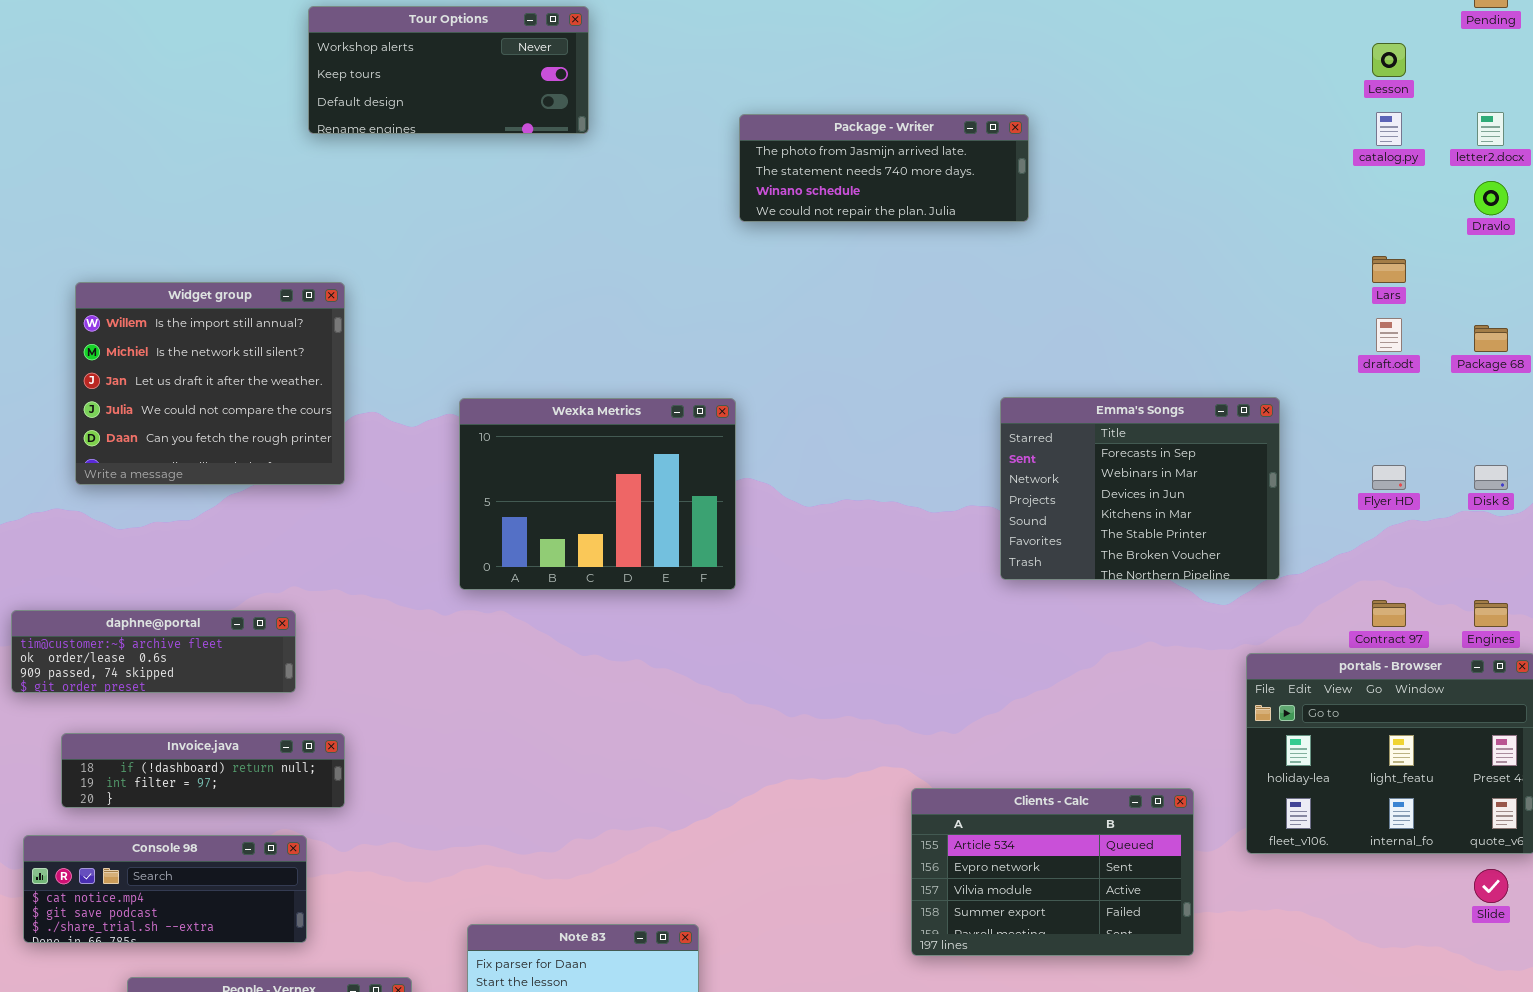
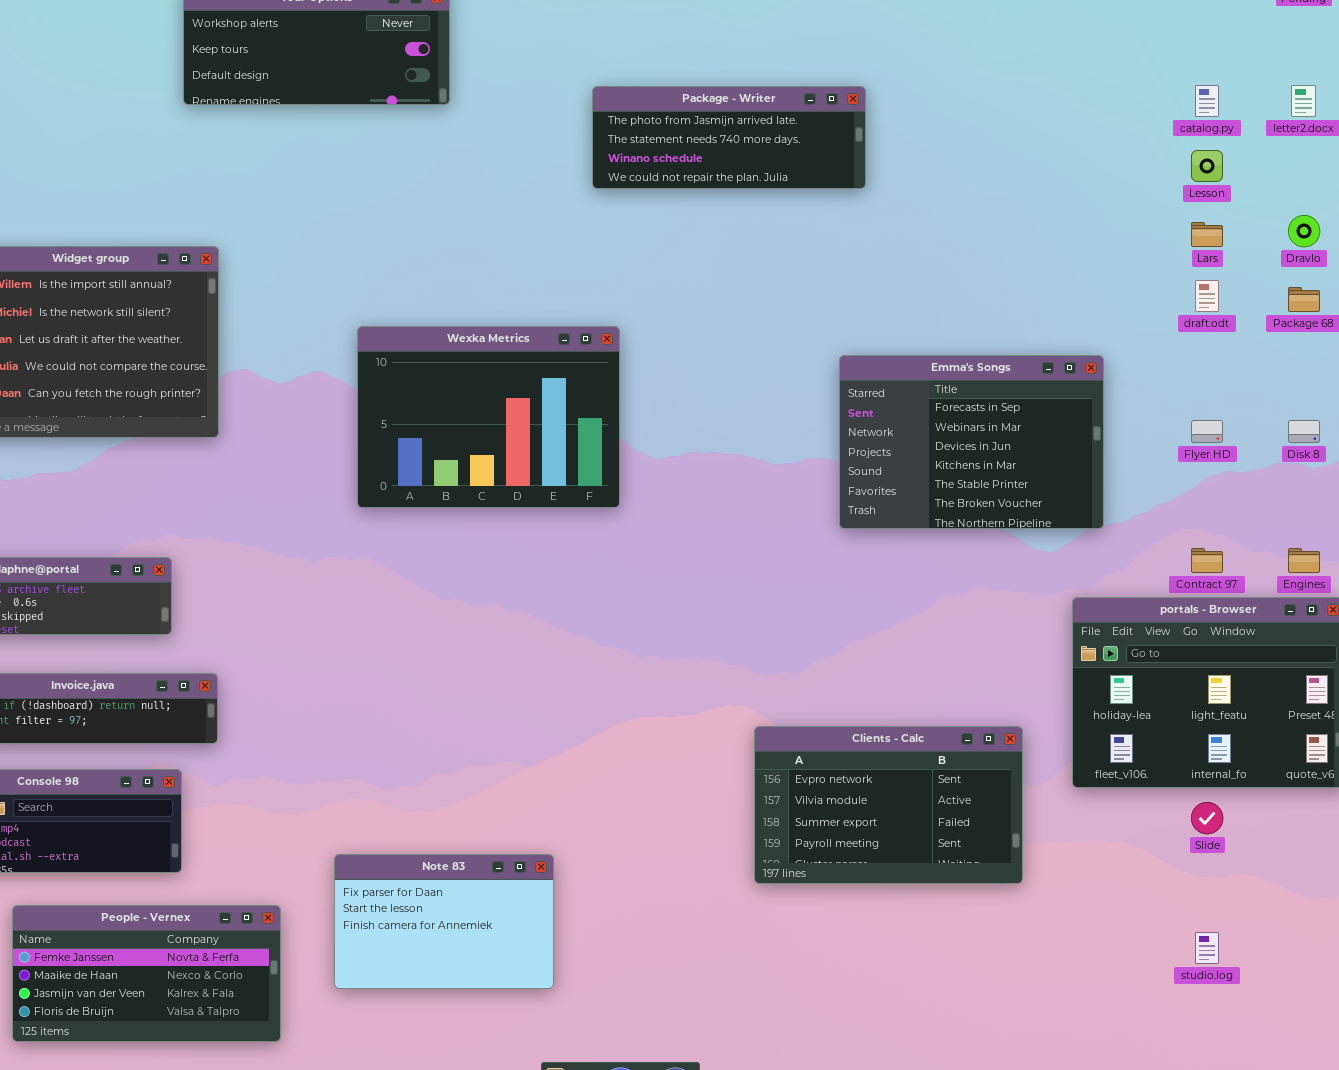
Lesson: [1372,43,1406,77] -> [1191,150,1223,182], moved
Dravlo: [1474,181,1508,215] -> [1288,215,1320,247], moved
Wexka Metrics: [459,398,736,590] -> [357,326,620,508], moved
Clients - Calc: [911,788,1194,956] -> [754,726,1023,884], scrolled down 1 row
Slide: [1474,869,1508,903] -> [1191,802,1223,834], moved

